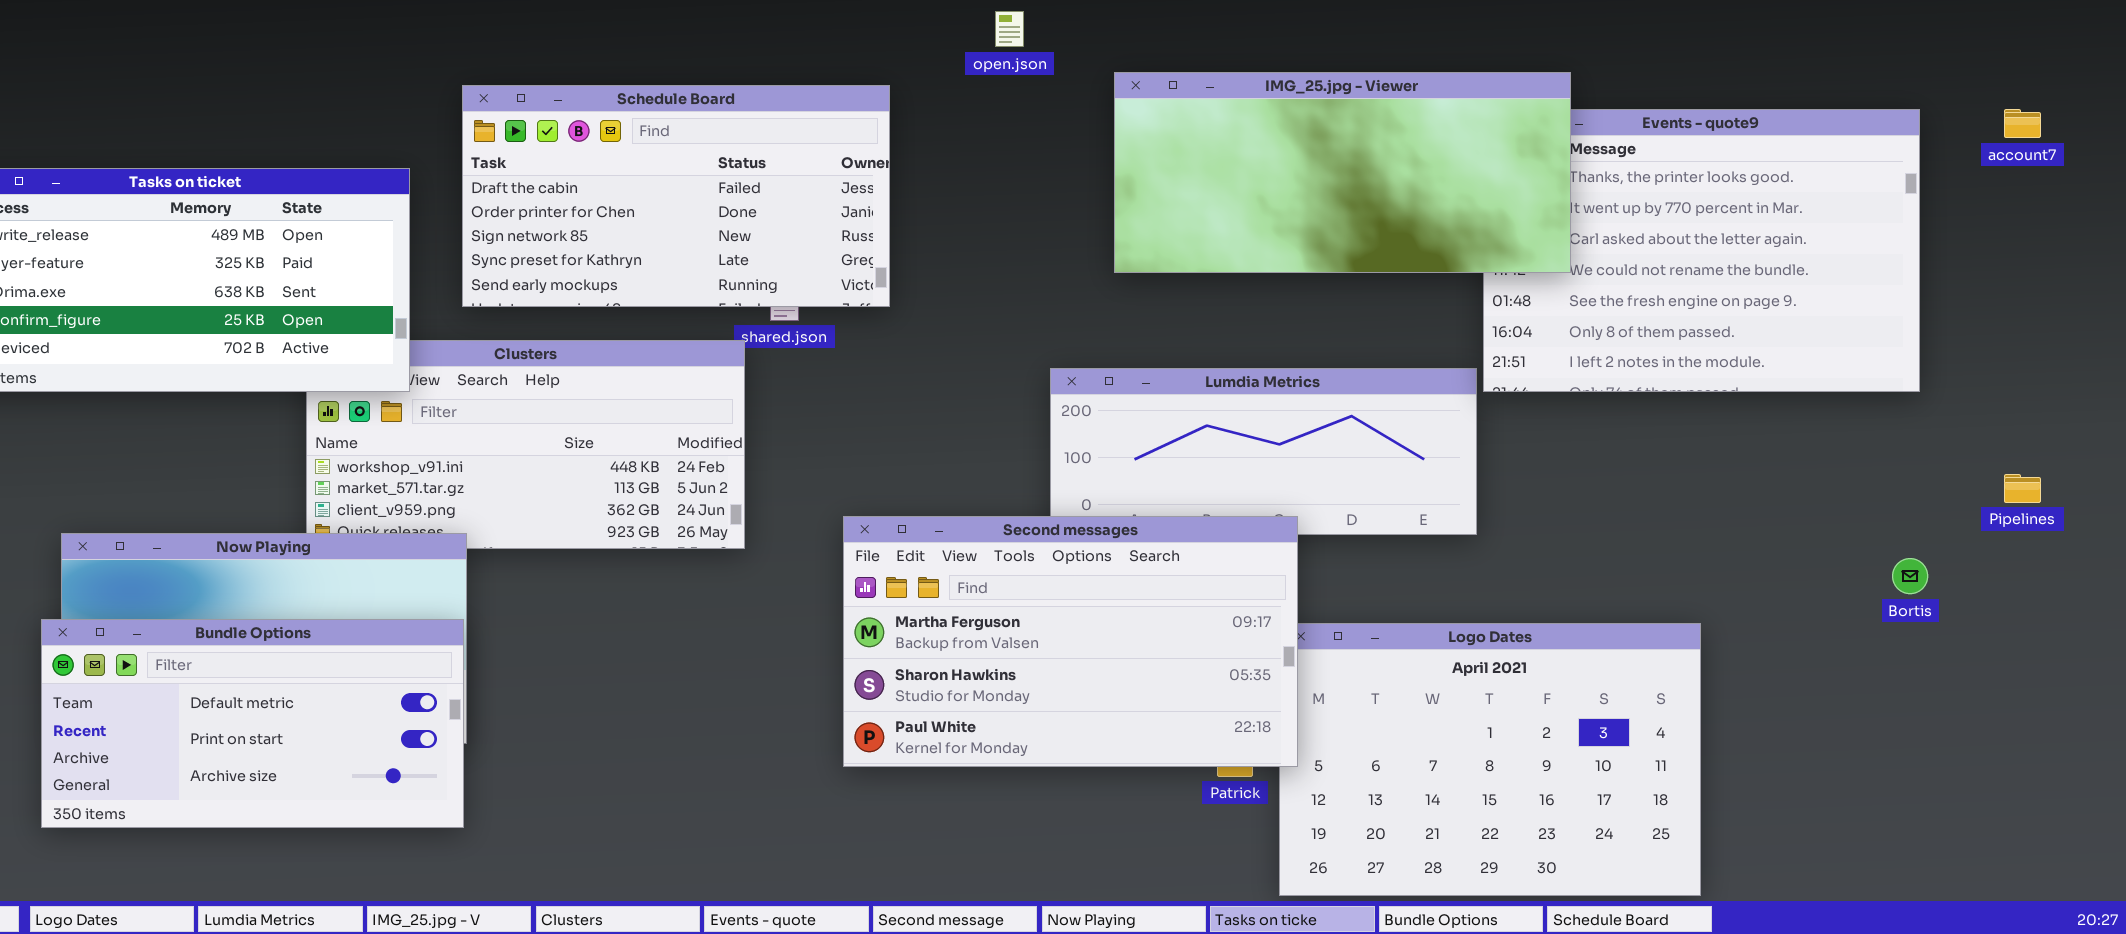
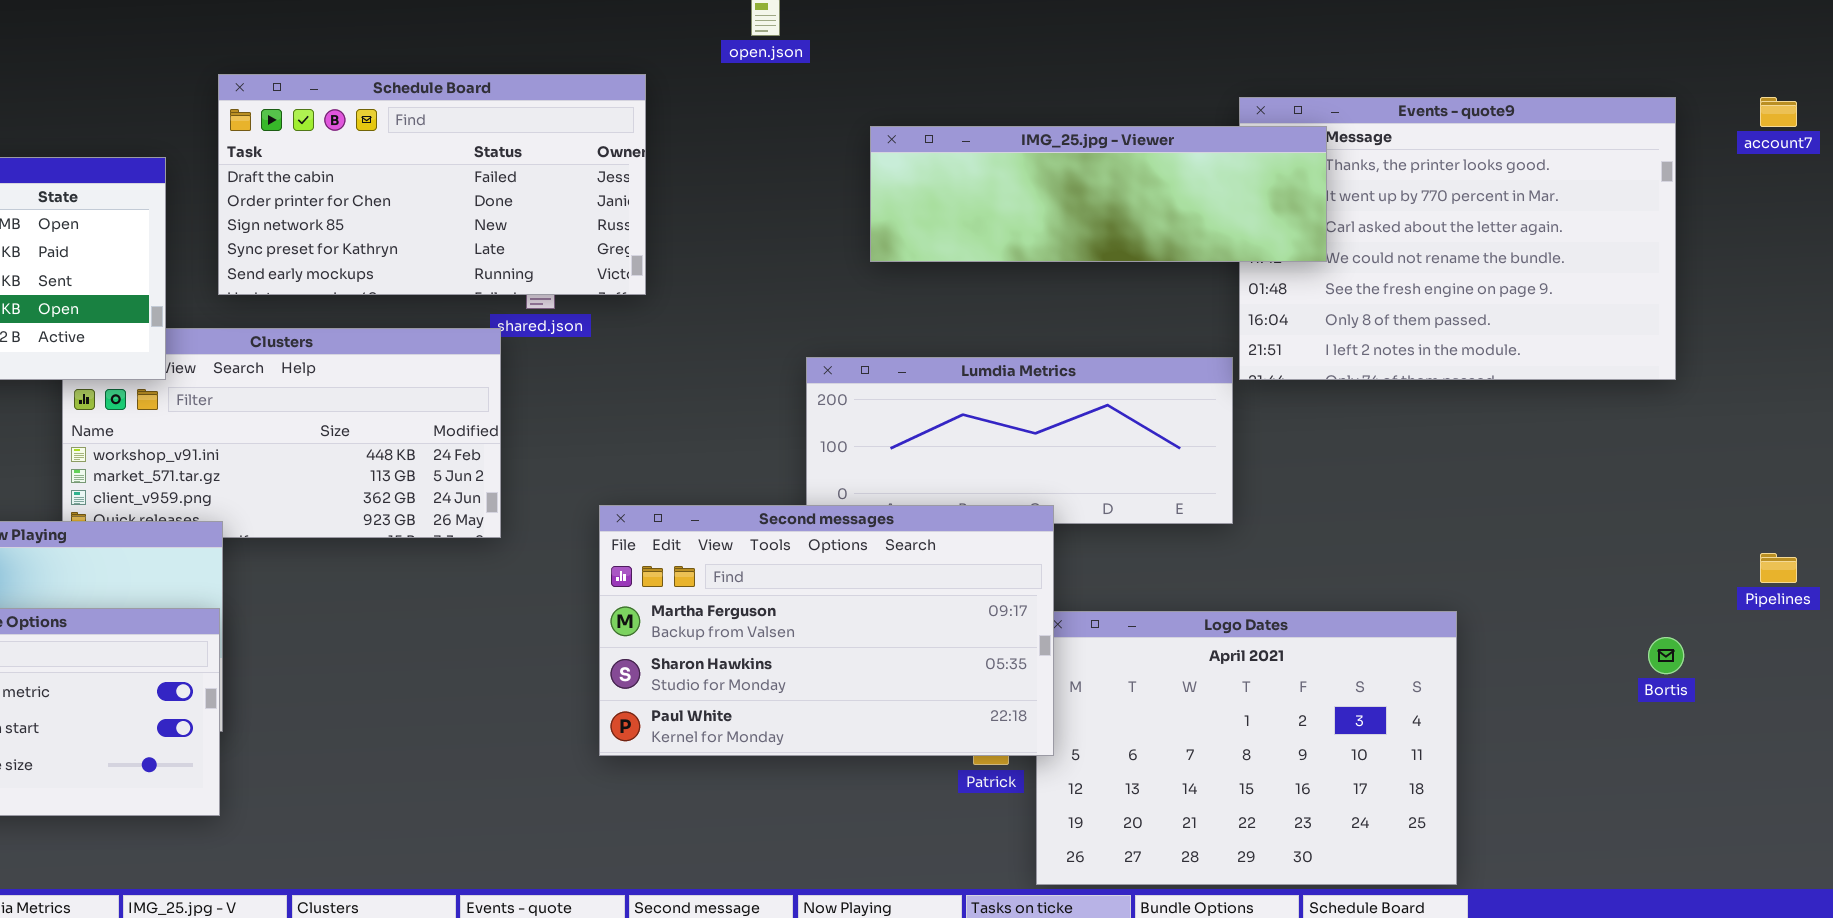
IMG_25.jpg - Viewer: [1114,72,1571,273] -> [870,126,1327,262], resized
Pipelines: [2004,474,2041,503] -> [1760,553,1797,583], moved
Bortis: [1892,558,1928,594] -> [1648,637,1684,674], moved

